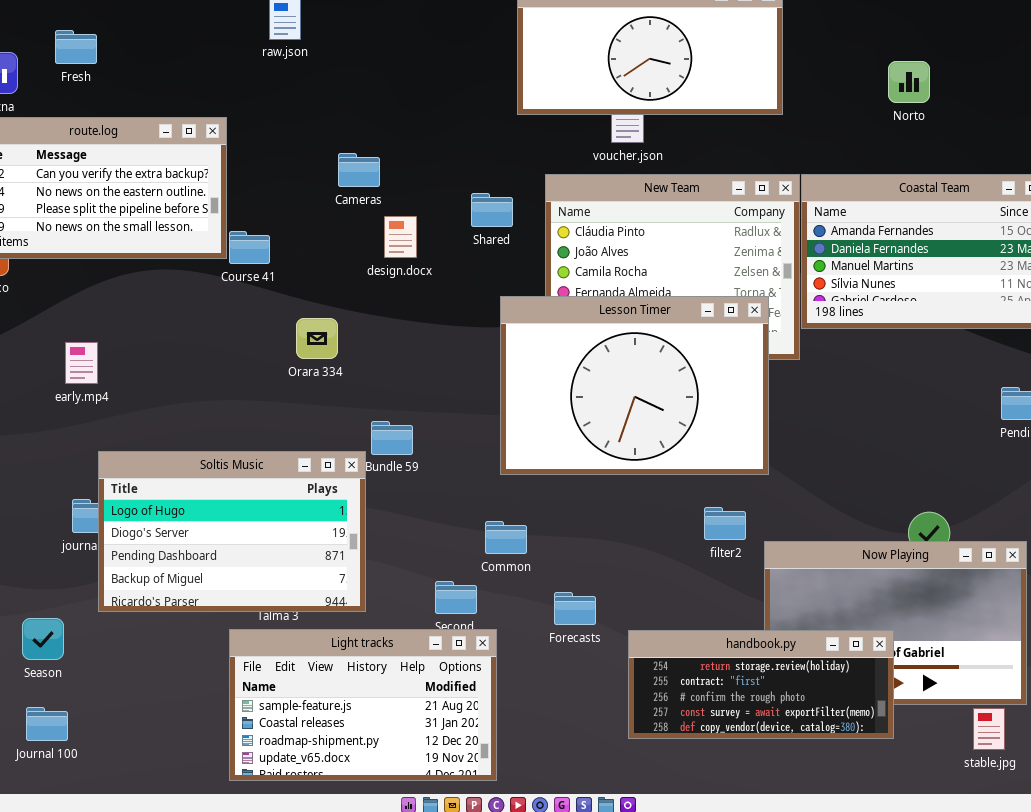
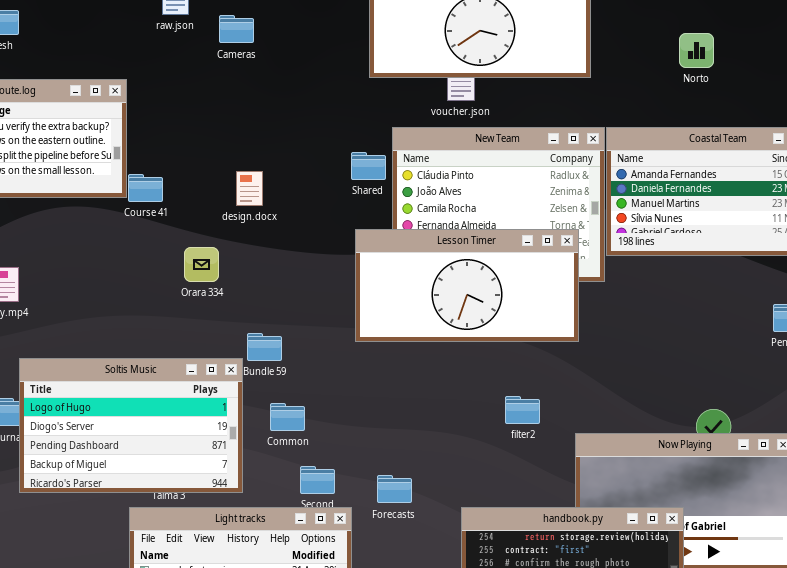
Cameras: [338,153,380,187] -> [219,15,254,43], moved
Shared: [471,193,513,227] -> [351,152,386,180], moved
design.docx: [384,216,417,258] -> [236,171,263,206], moved
Lesson Timer: [500,296,769,475] -> [355,229,579,342], resized
filter2: [704,507,746,540] -> [505,396,540,424], moved
Common: [485,521,527,554] -> [270,403,305,431], moved
Forecasts: [554,592,596,625] -> [377,475,412,503], moved

